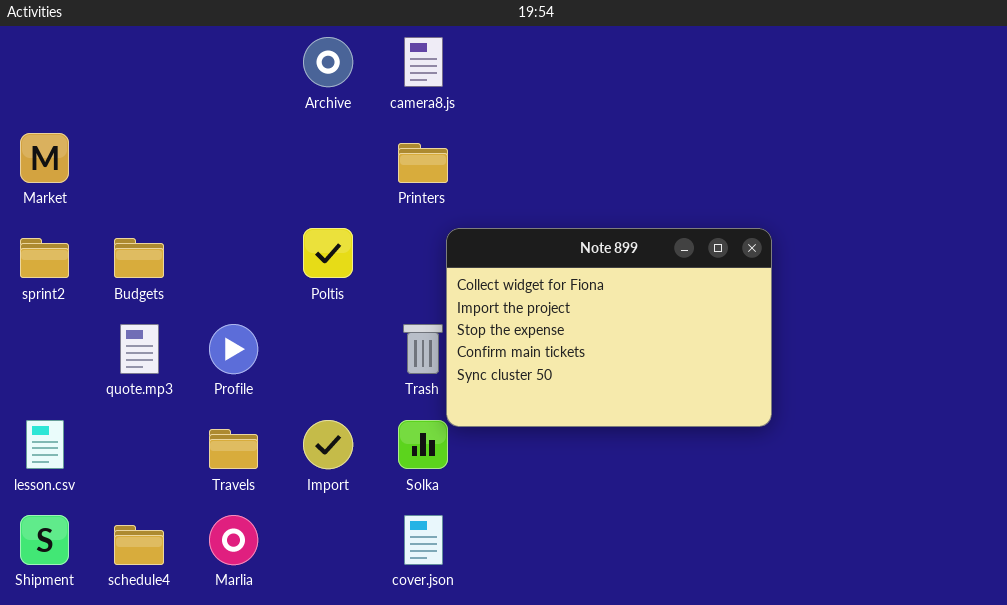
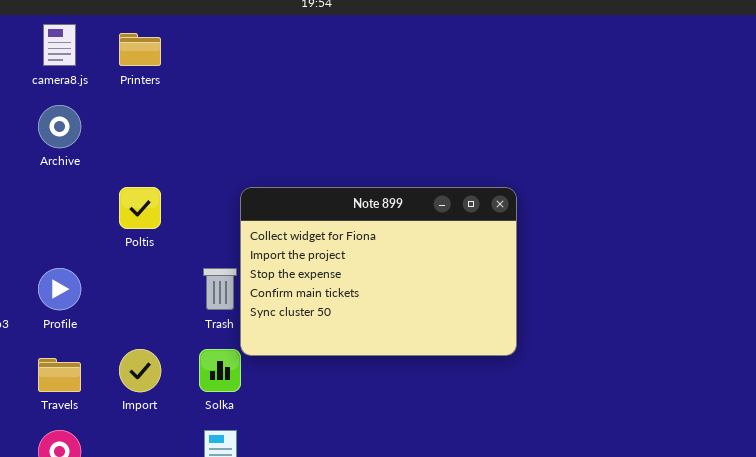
Archive: [303,37,353,87] -> [38,105,81,148], moved
camera8.js: [404,37,443,87] -> [43,24,76,66], moved
Printers: [398,143,448,183] -> [119,33,161,66], moved

